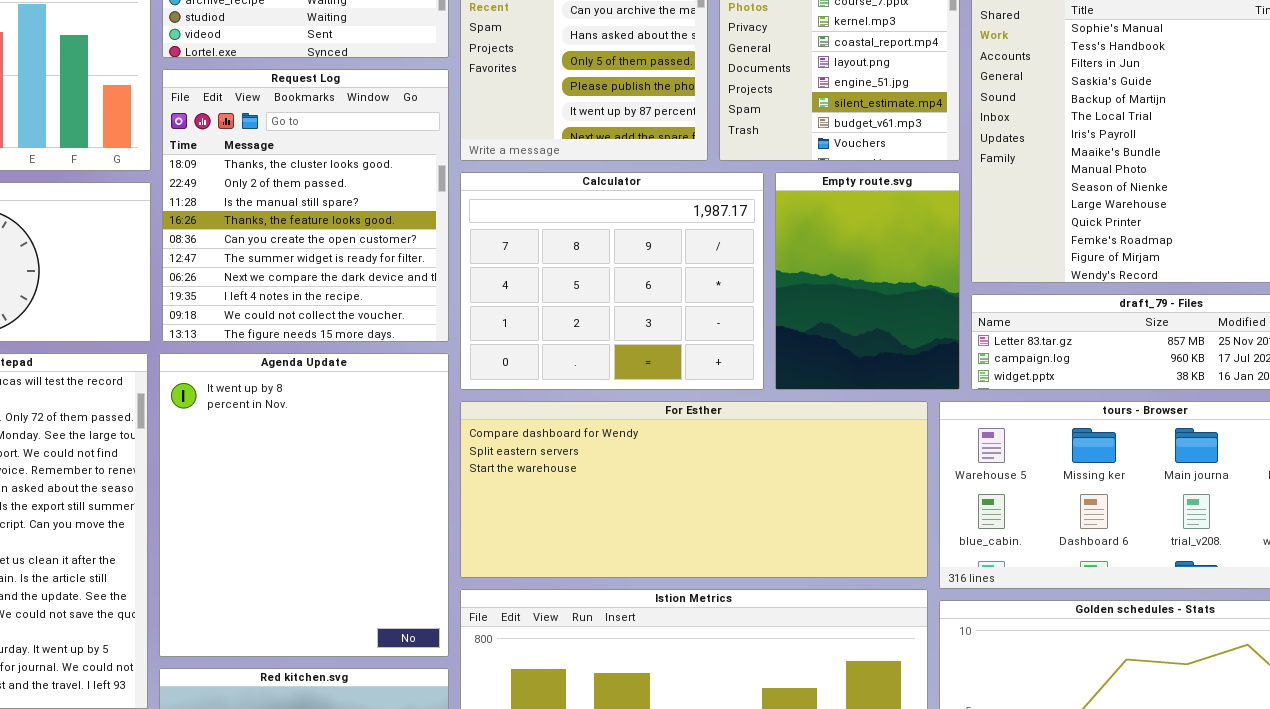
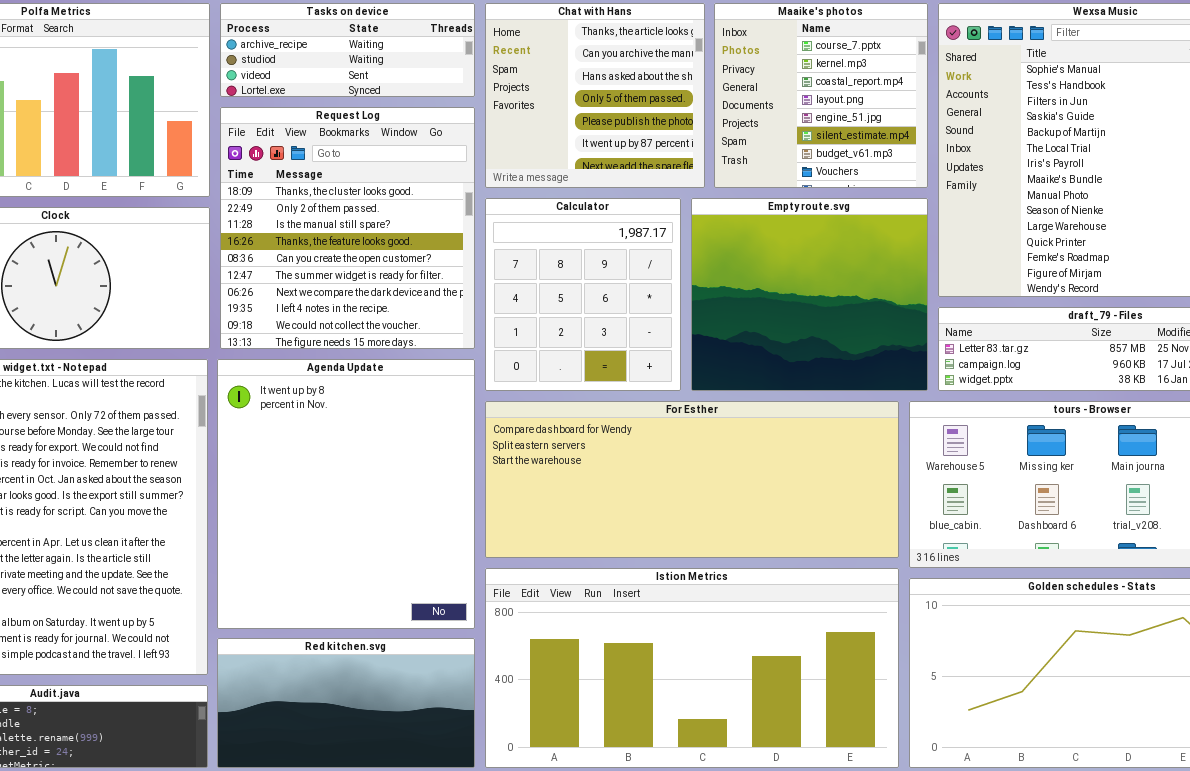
Calculator: [460,172,764,390] -> [485,198,681,391], resized
Empty route.svg: [775,172,960,390] -> [691,198,928,391], resized

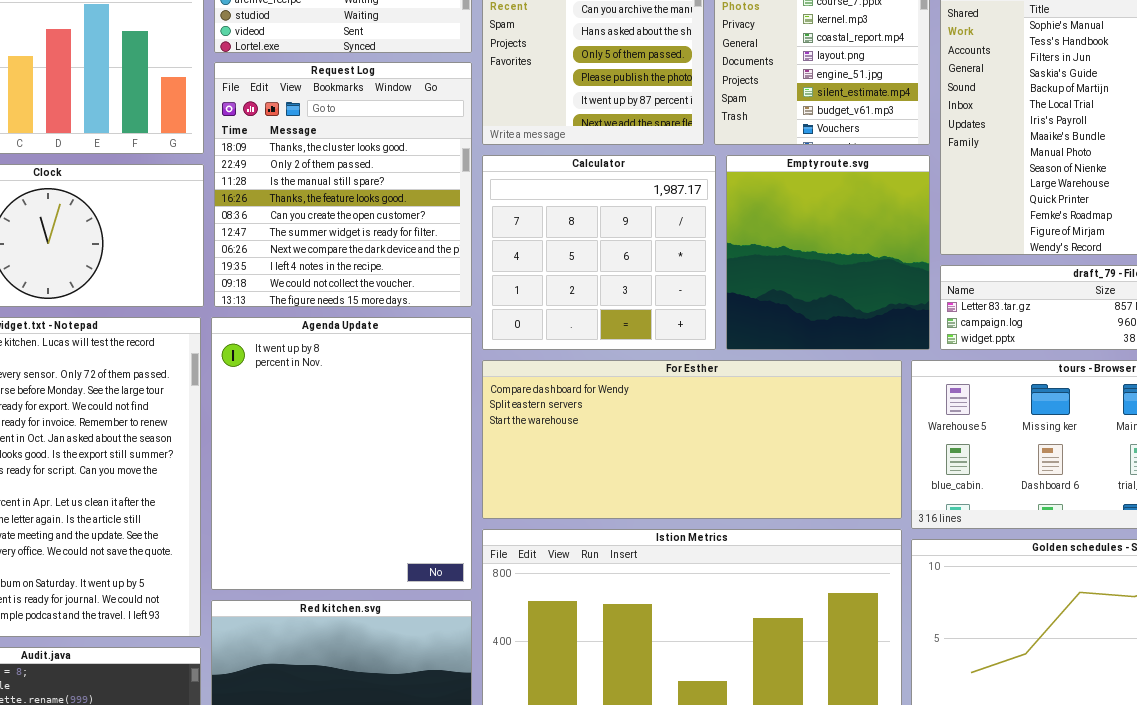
Calculator: [485,198,681,391] -> [482,155,716,350], resized
Empty route.svg: [691,198,928,391] -> [726,155,930,350], resized

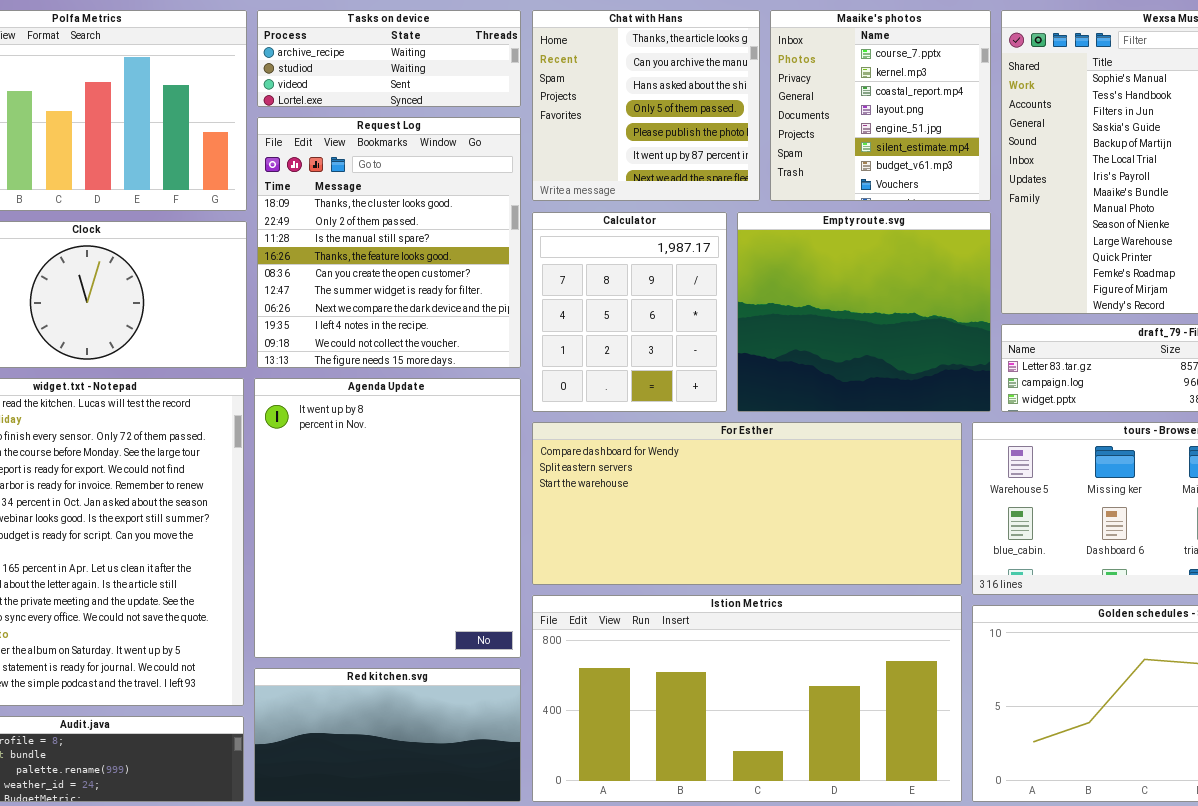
Calculator: [482,155,716,350] -> [532,212,727,412], resized
Empty route.svg: [726,155,930,350] -> [737,212,991,412], resized

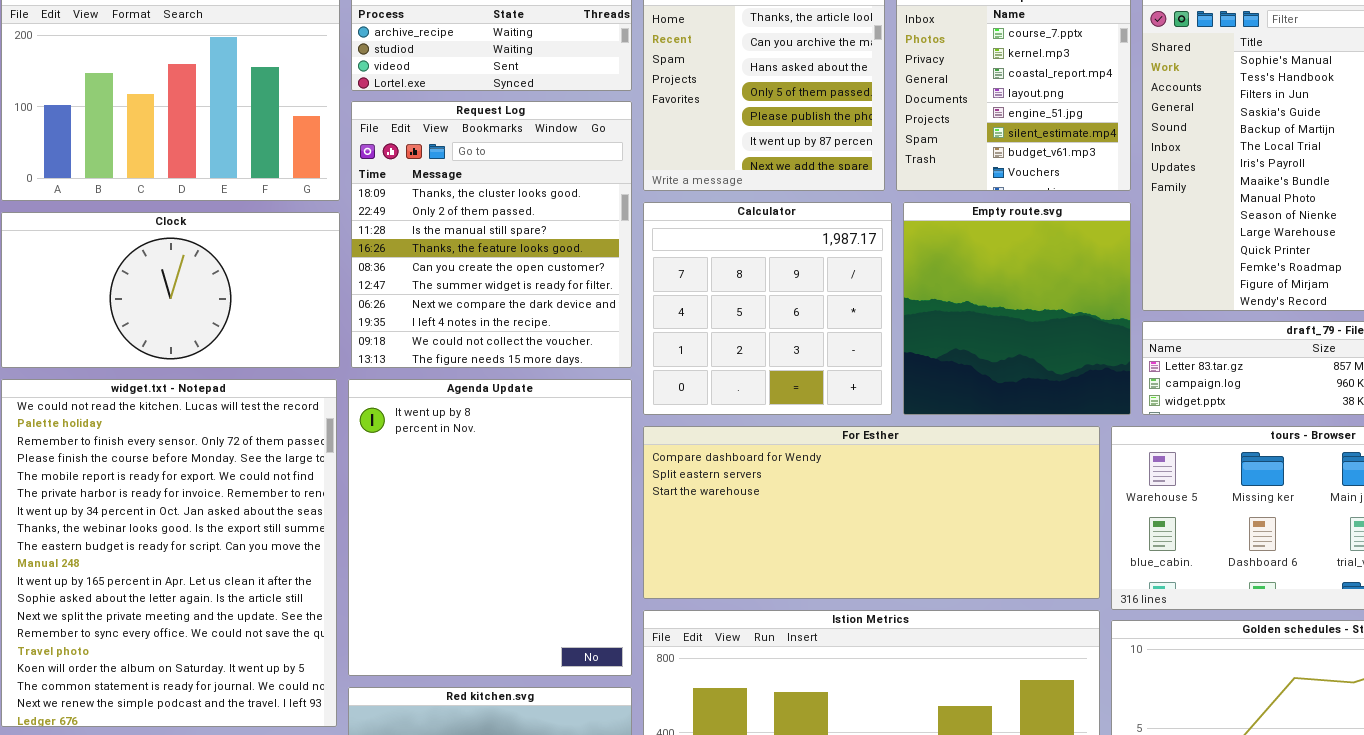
Calculator: [532,212,727,412] -> [643,202,892,415], resized
Empty route.svg: [737,212,991,412] -> [903,202,1131,415], resized

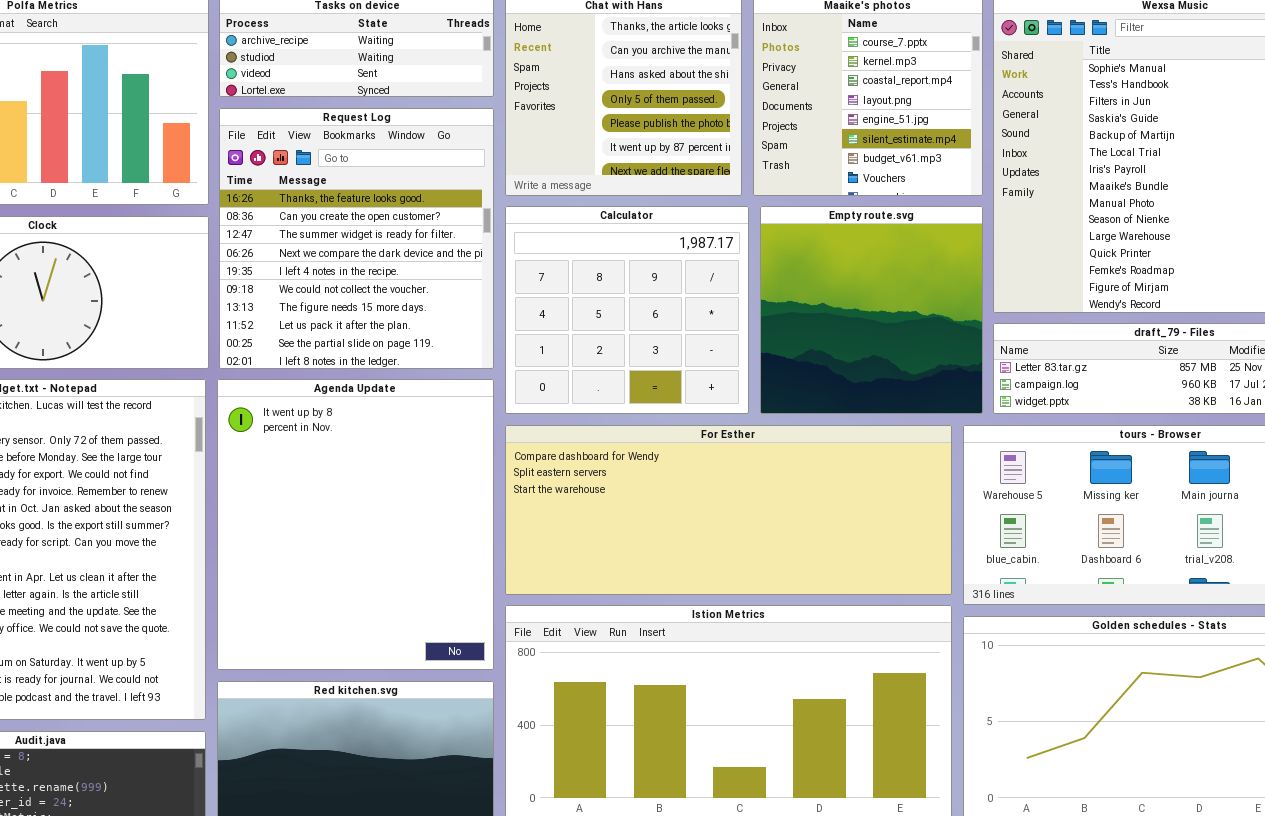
Request Log: [351,101,632,368] -> [219,108,494,369], scrolled down 3 rows

